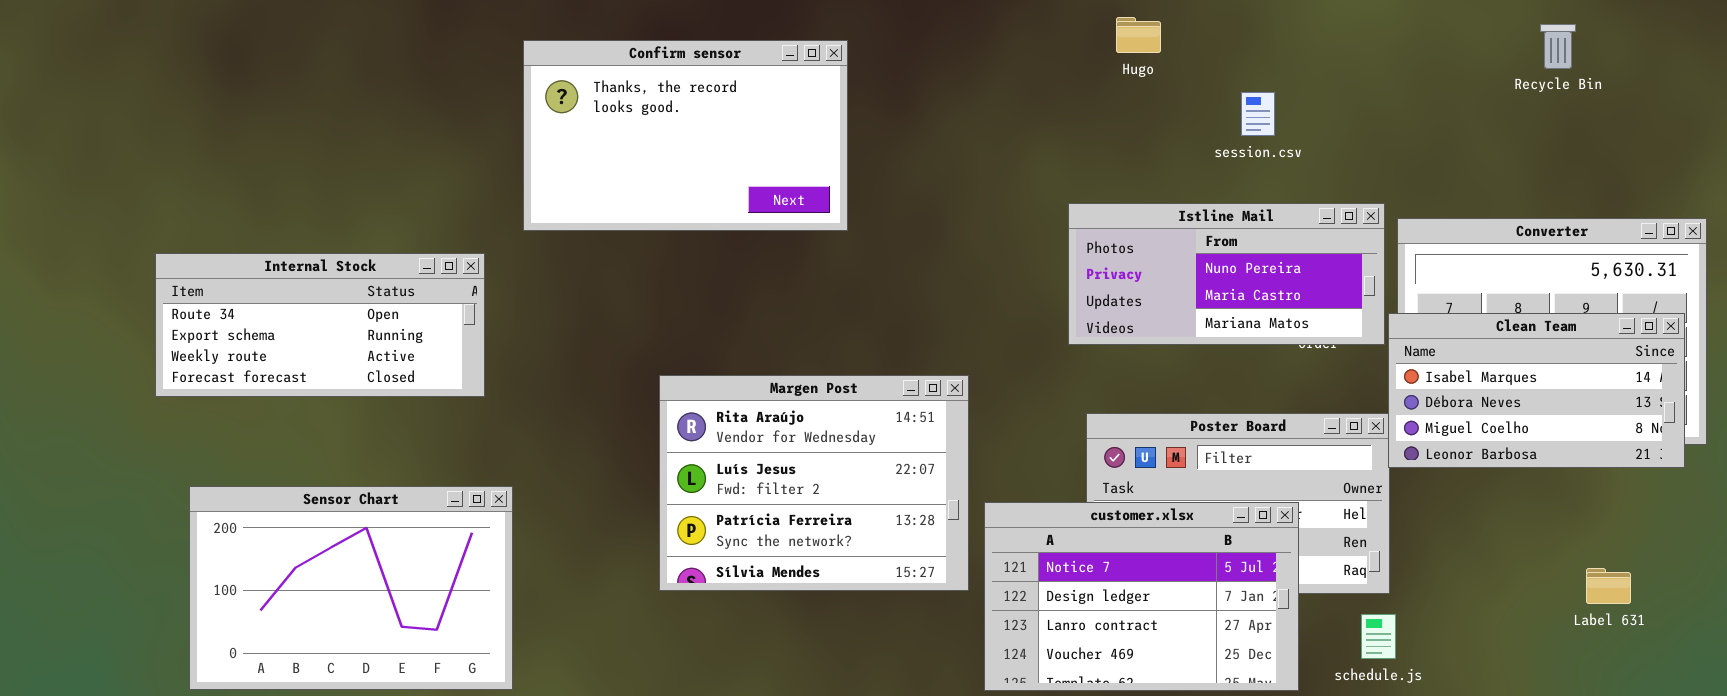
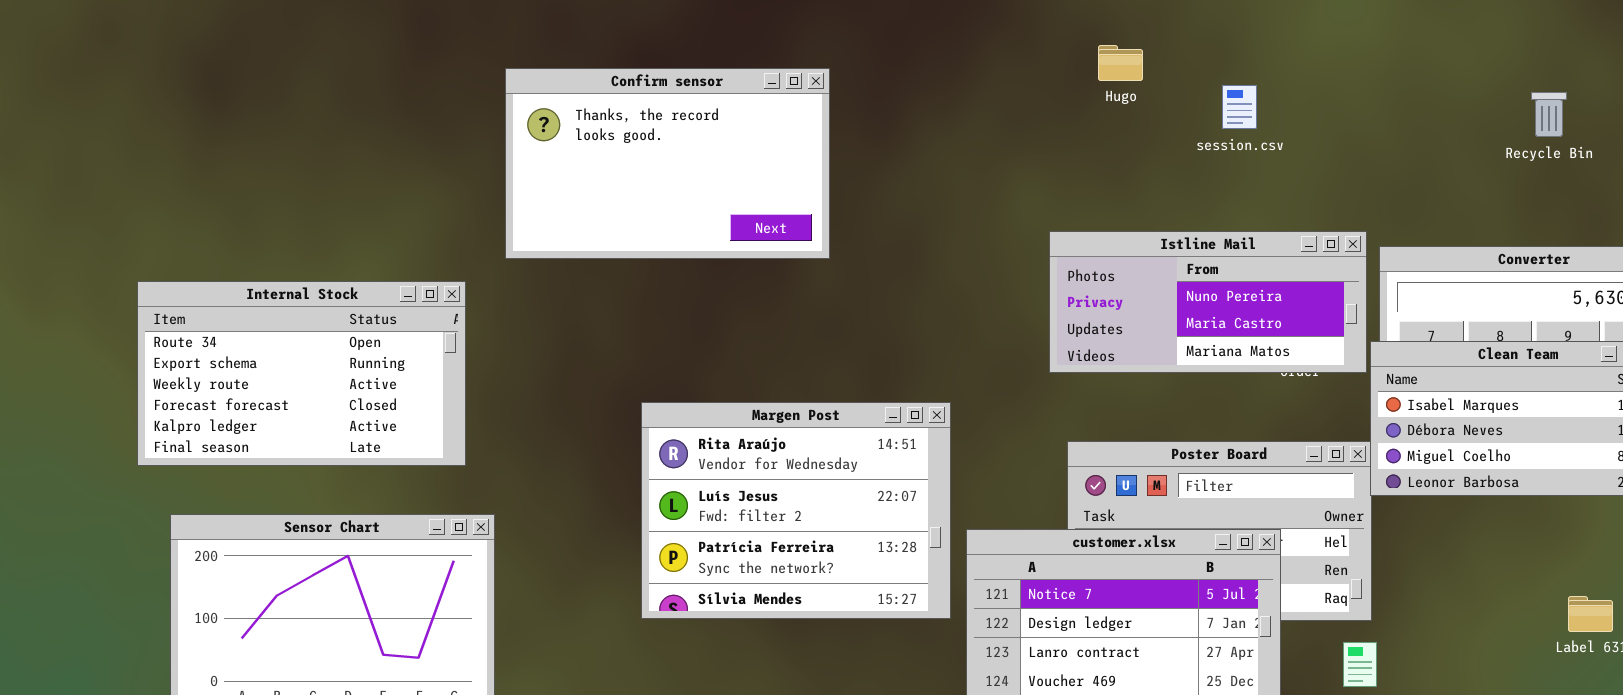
Recycle Bin: [1540,24,1576,69] -> [1531,92,1567,137], moved
session.csv: [1241,92,1275,136] -> [1222,85,1257,129], moved
Internal Stock: [155,253,485,397] -> [137,281,466,466], resized

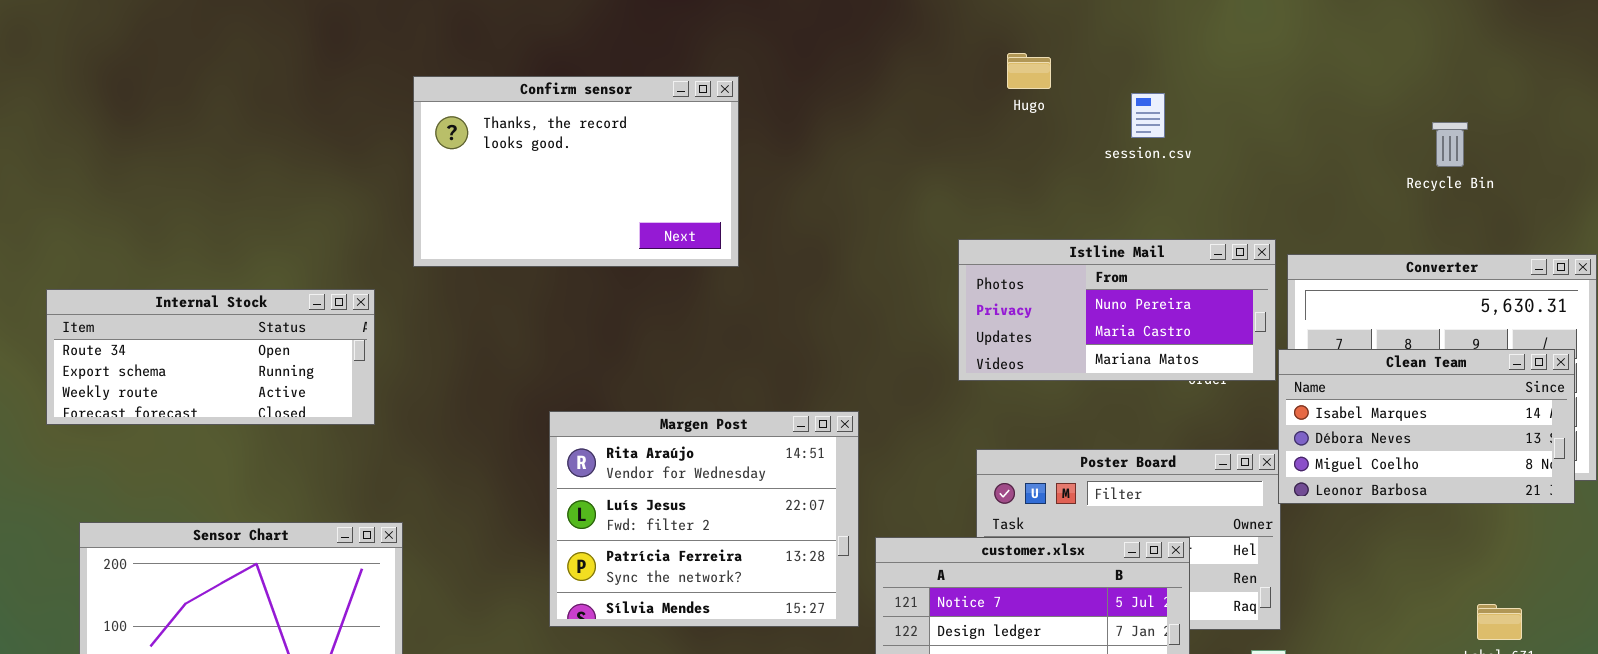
Recycle Bin: [1531,92,1567,137] -> [1432,122,1468,167], moved
Internal Stock: [137,281,466,466] -> [46,289,375,425], resized

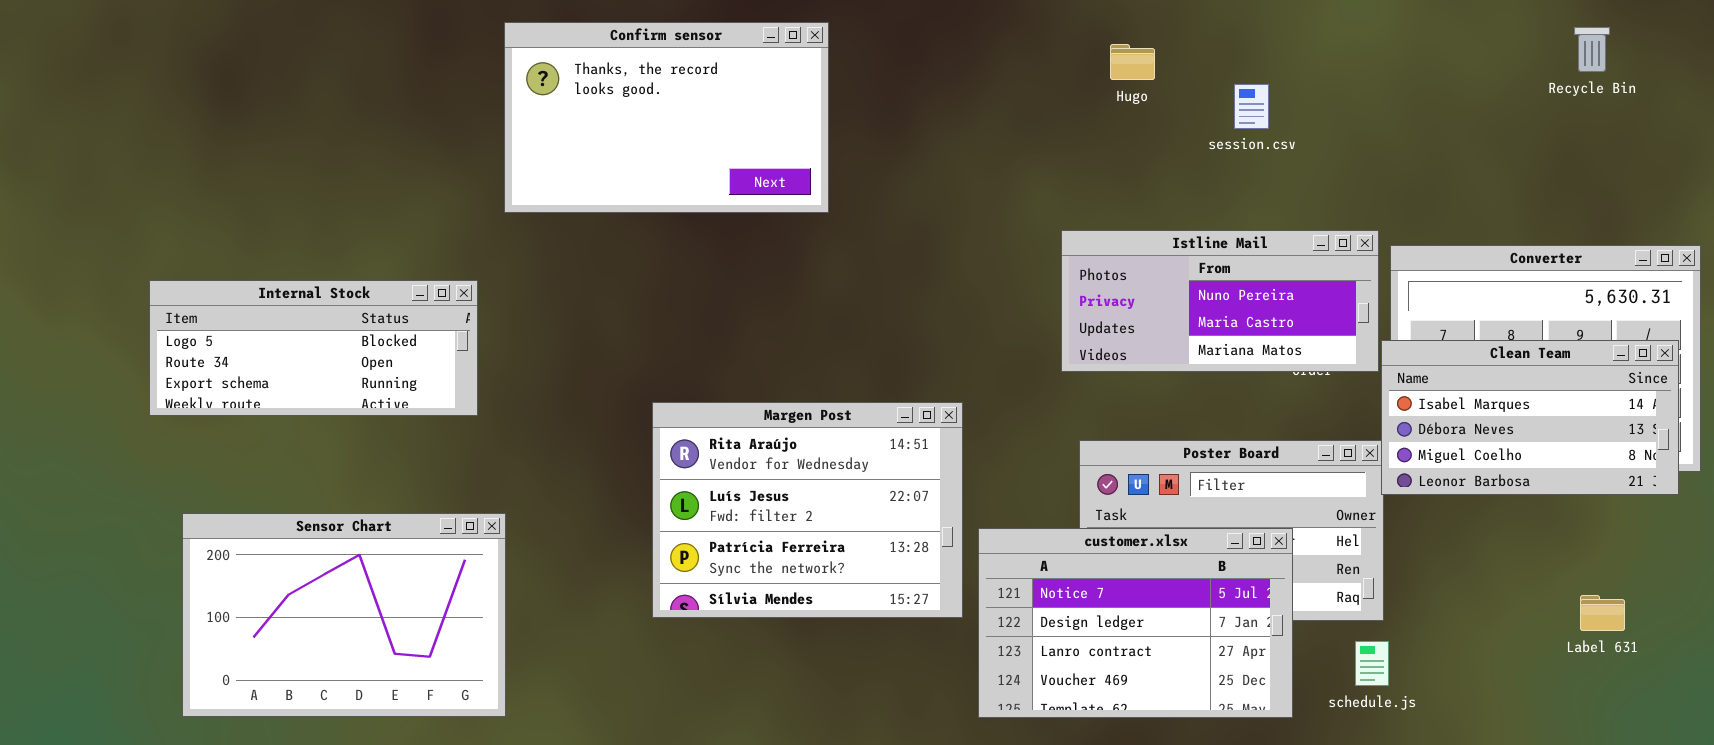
Confirm sensor: [413,76,739,267] -> [504,22,829,213], moved
Recycle Bin: [1432,122,1468,167] -> [1574,27,1610,72], moved
Internal Stock: [46,289,375,425] -> [149,280,478,416], scrolled up 1 row

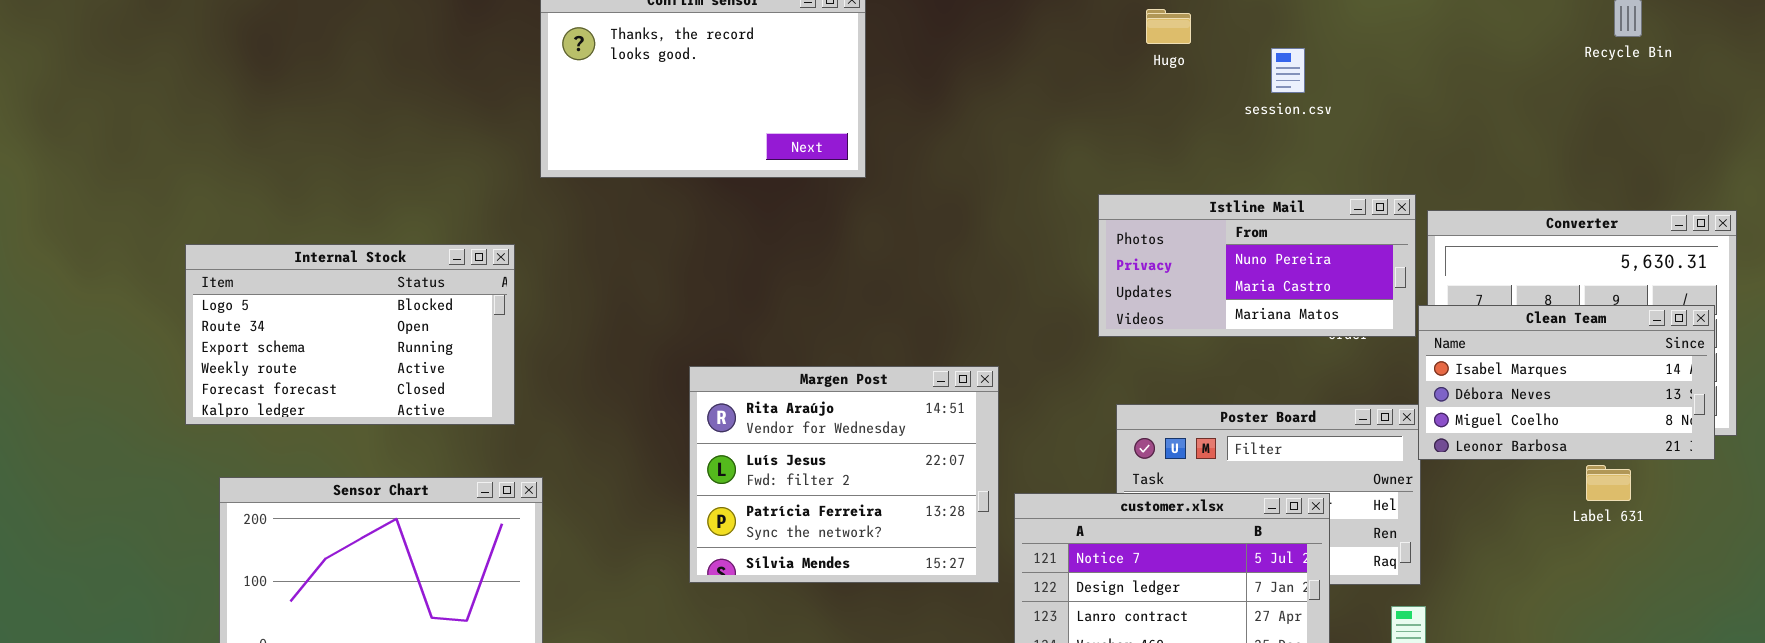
Internal Stock: [149,280,478,416] -> [185,244,515,425], resized
Label 631: [1580,595,1625,631] -> [1586,465,1631,501], moved

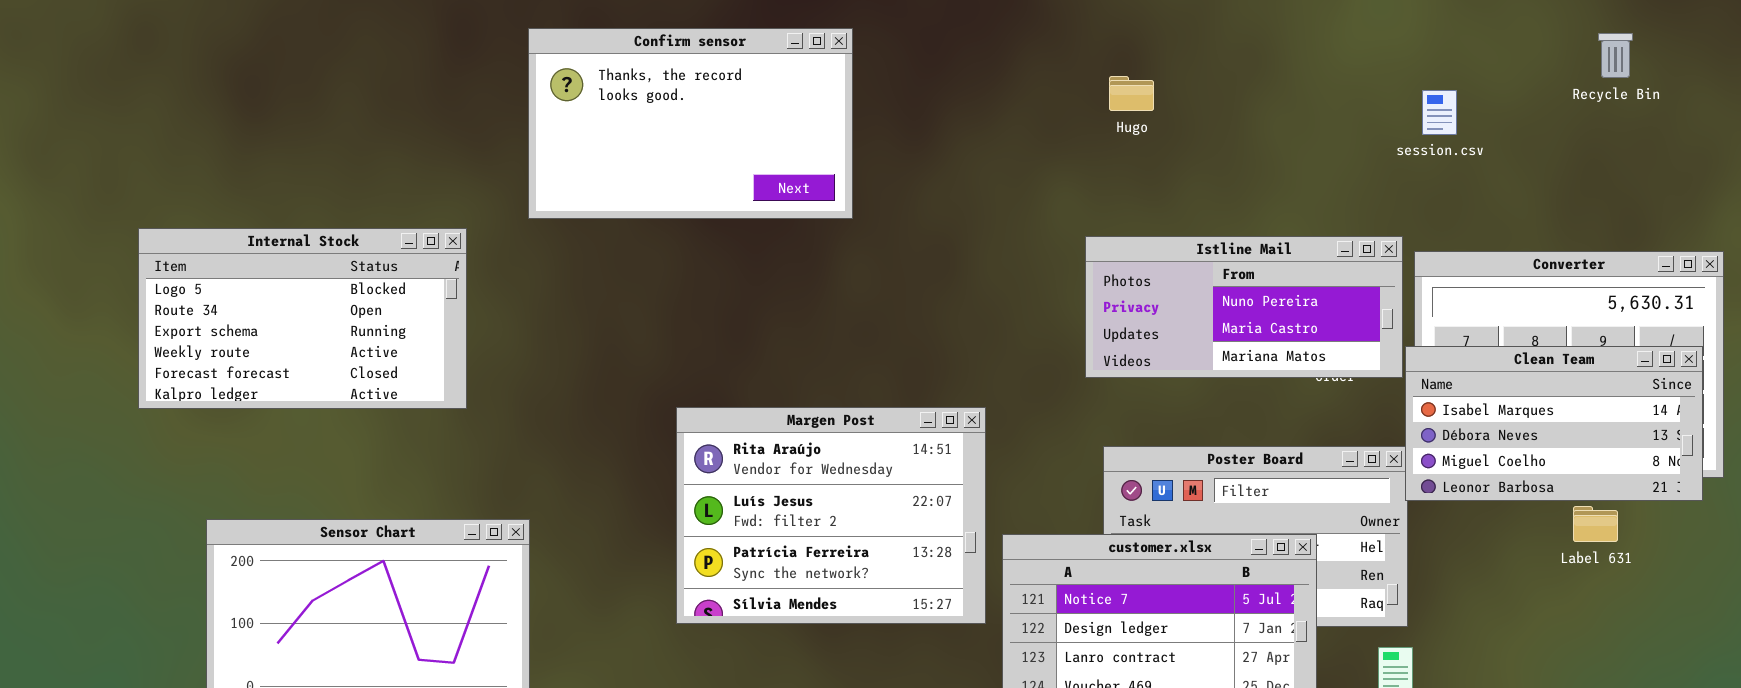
Hugo: [1146,9,1191,44] -> [1109,76,1154,111], moved
session.csv: [1271,48,1305,93] -> [1422,90,1457,135], moved
Internal Stock: [185,244,515,425] -> [138,228,467,409], moved

